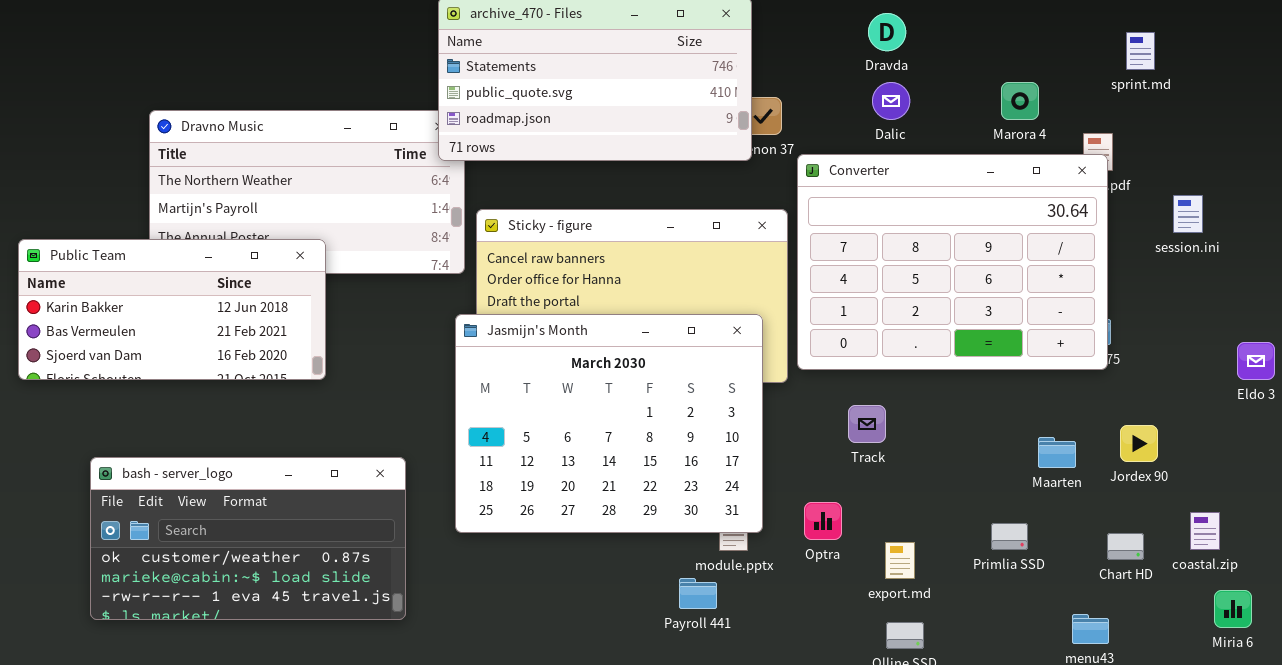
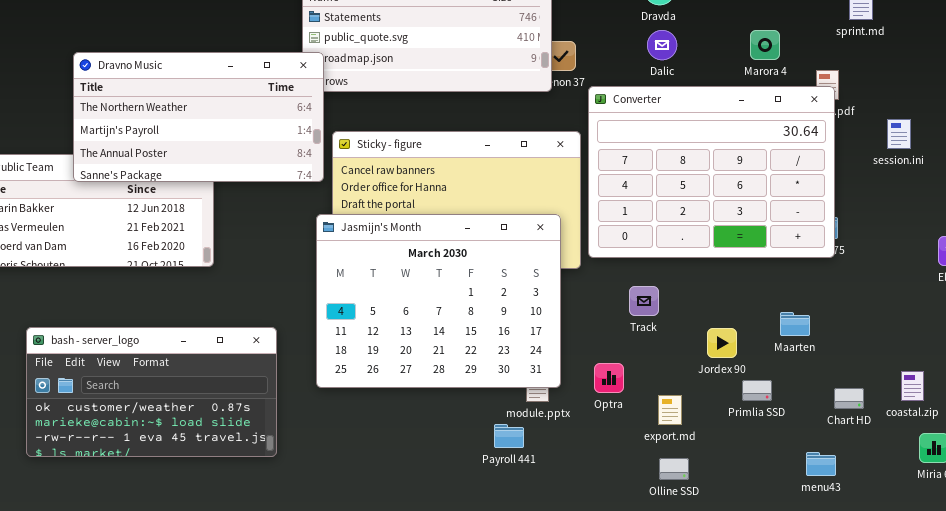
Dravno Music: [149,110,465,274] -> [73,52,324,182], raised
Jordex 90: [1120,425,1158,462] -> [707,328,737,358], moved

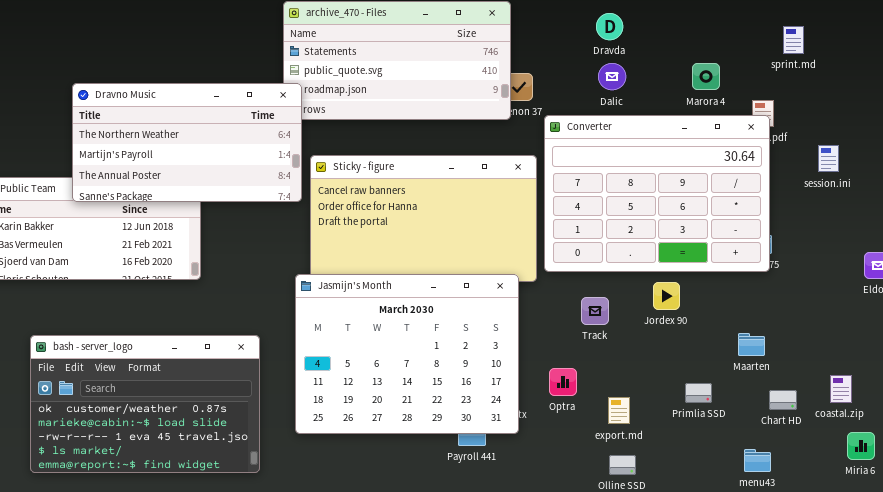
Jasmijn's Month: [316,214,561,388] -> [295,274,519,434], moved
Maarten: [780,312,810,336] -> [738,333,765,356], moved
bash - server_logo: [26,327,277,457] -> [30,335,260,473], resized
Jordex 90: [707,328,737,358] -> [653,282,680,310], moved

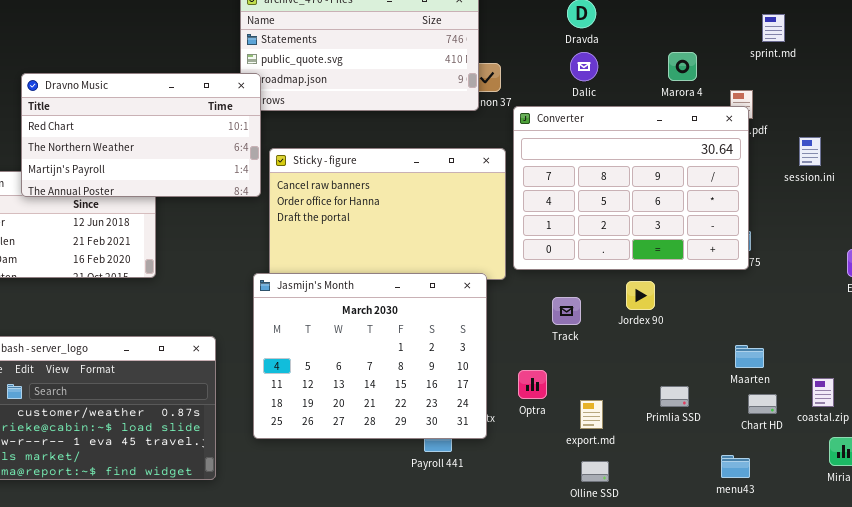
Dravno Music: [72,83,302,202] -> [21,73,261,197], scrolled up 1 row
Maarten: [738,333,765,356] -> [735,345,764,368], moved

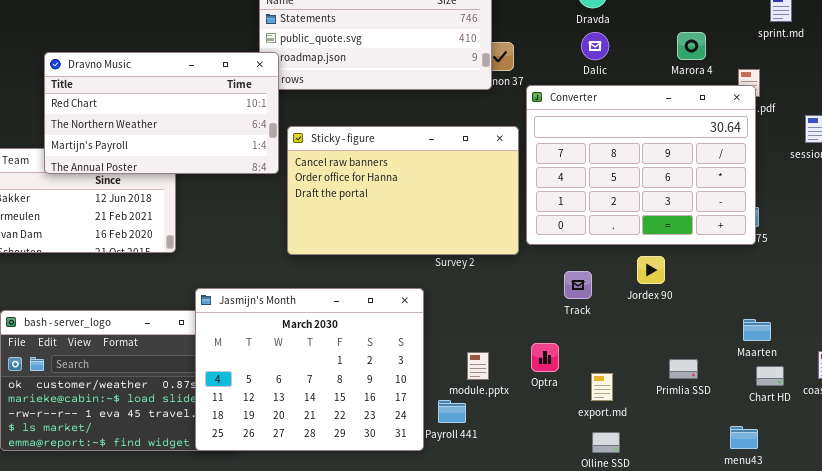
Jasmijn's Month: [253,273,487,439] -> [195,288,424,451], moved

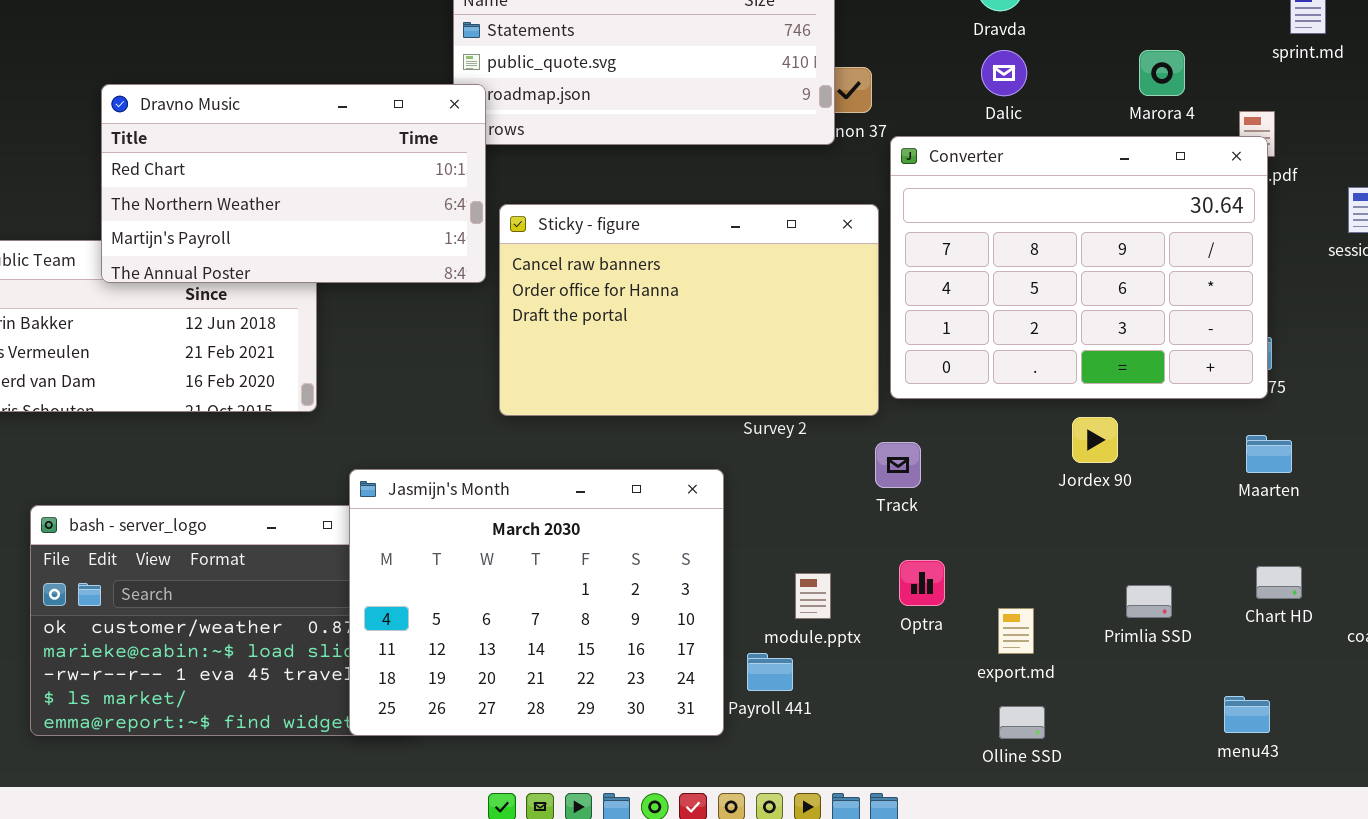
Track: [564,271,592,299] -> [875,442,921,488], moved
Maarten: [743,319,771,341] -> [1246,435,1292,473], moved
Chart HD: [756,366,784,386] -> [1256,566,1302,599], moved

